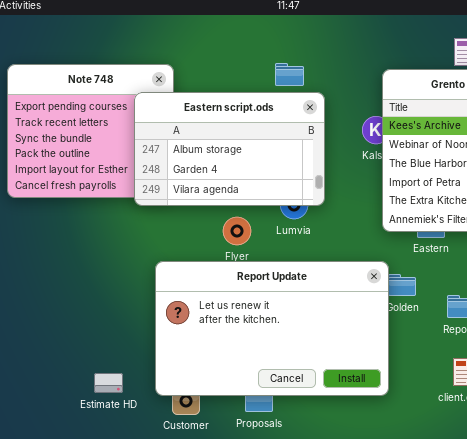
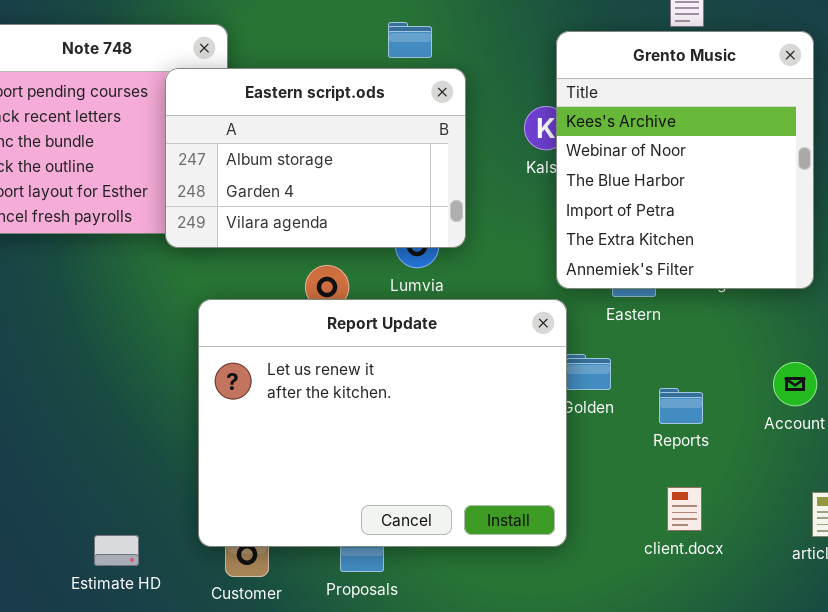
Report Update: [155,261,389,396] -> [198,299,567,547], resized
Estimate HD: [94,373,123,393] -> [94,535,139,566], moved

